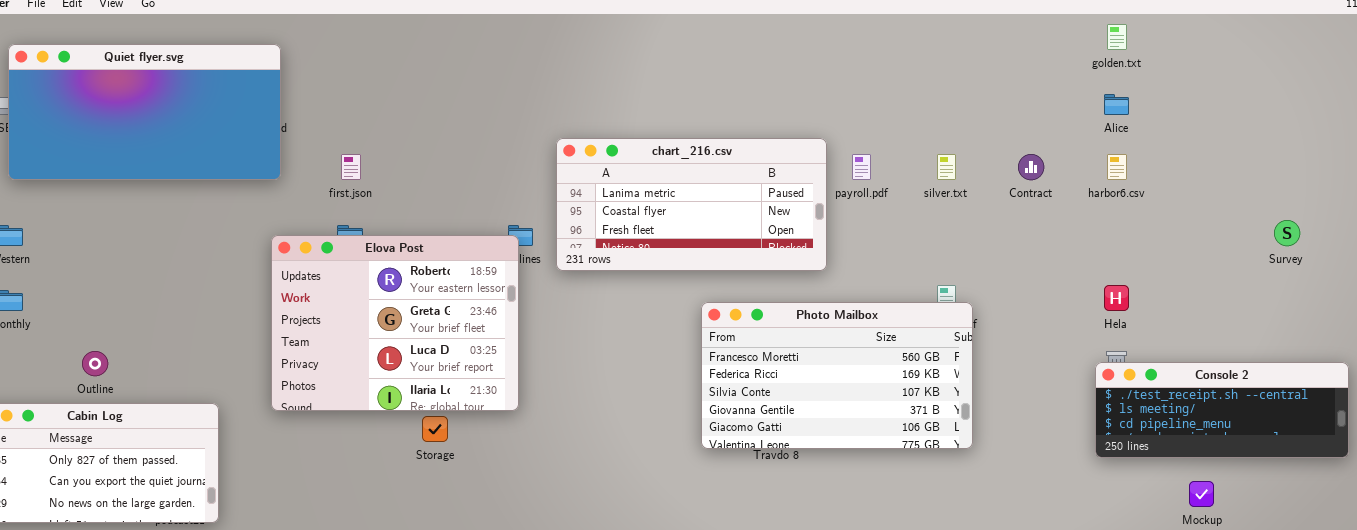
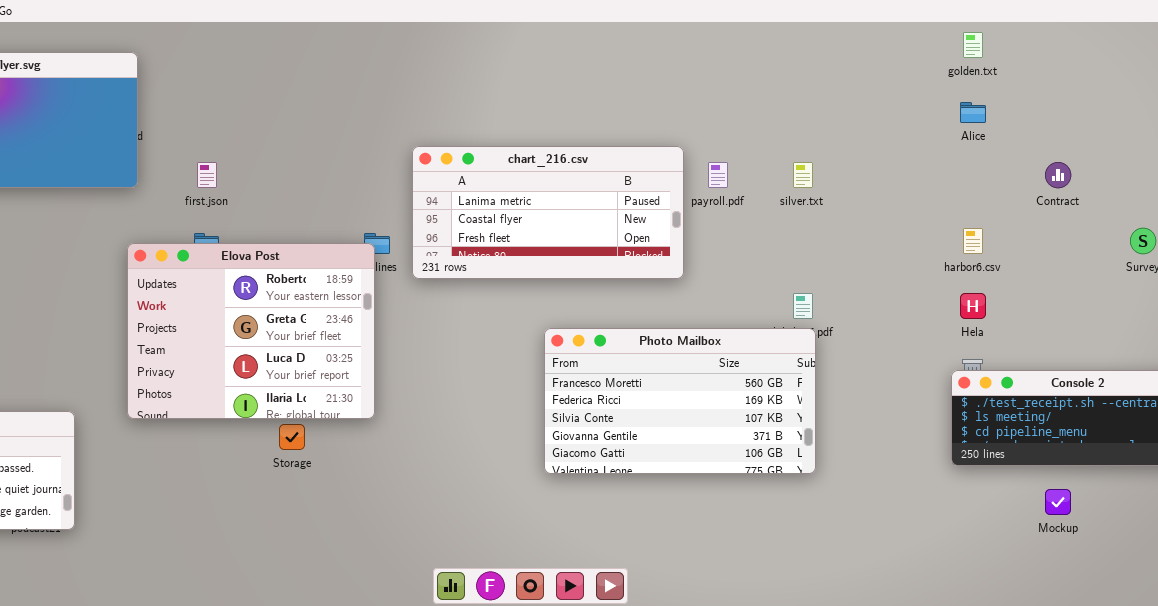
Contract: [1018,154,1044,180] -> [1045,162,1071,188], moved
harbor6.csv: [1107,154,1127,180] -> [963,228,983,254], moved
Photo Mailbox: [701,302,973,449] -> [544,328,816,474], moved

